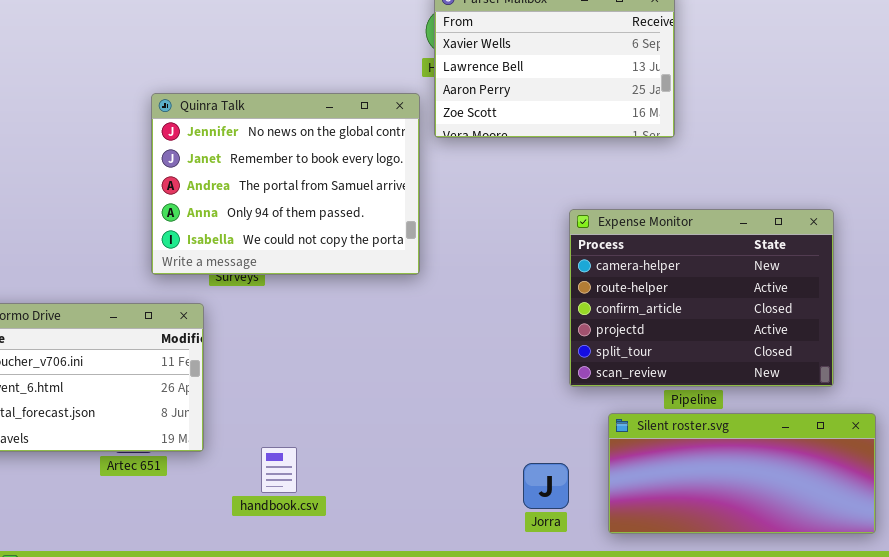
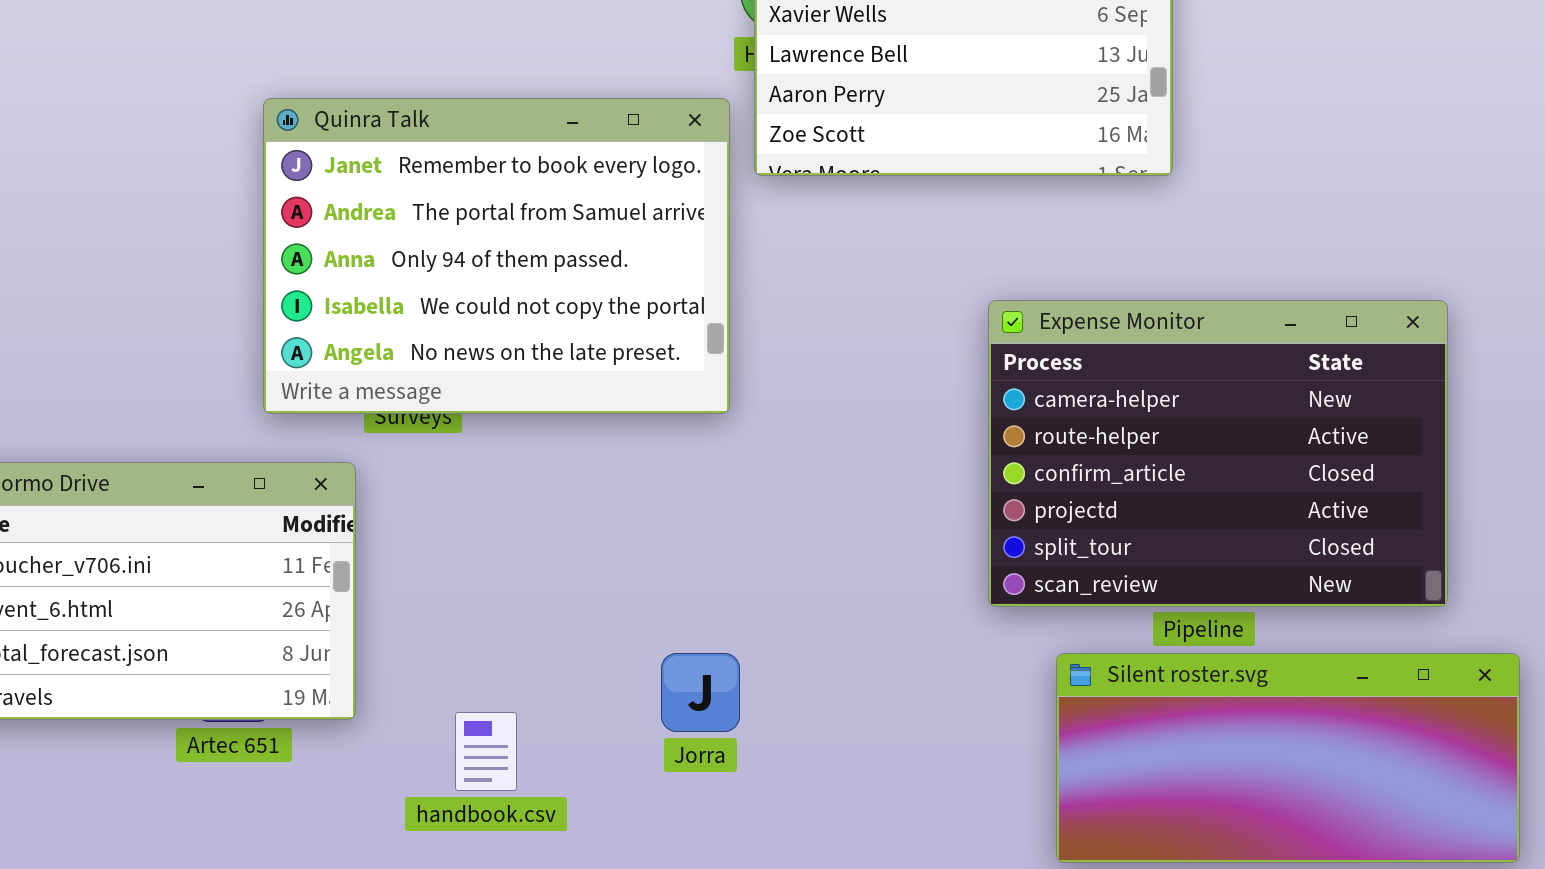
Quinra Talk: [151,93,420,275] -> [263,98,730,414], scrolled down 1 row
Jorra: [523,463,569,509] -> [661,653,740,732], moved

